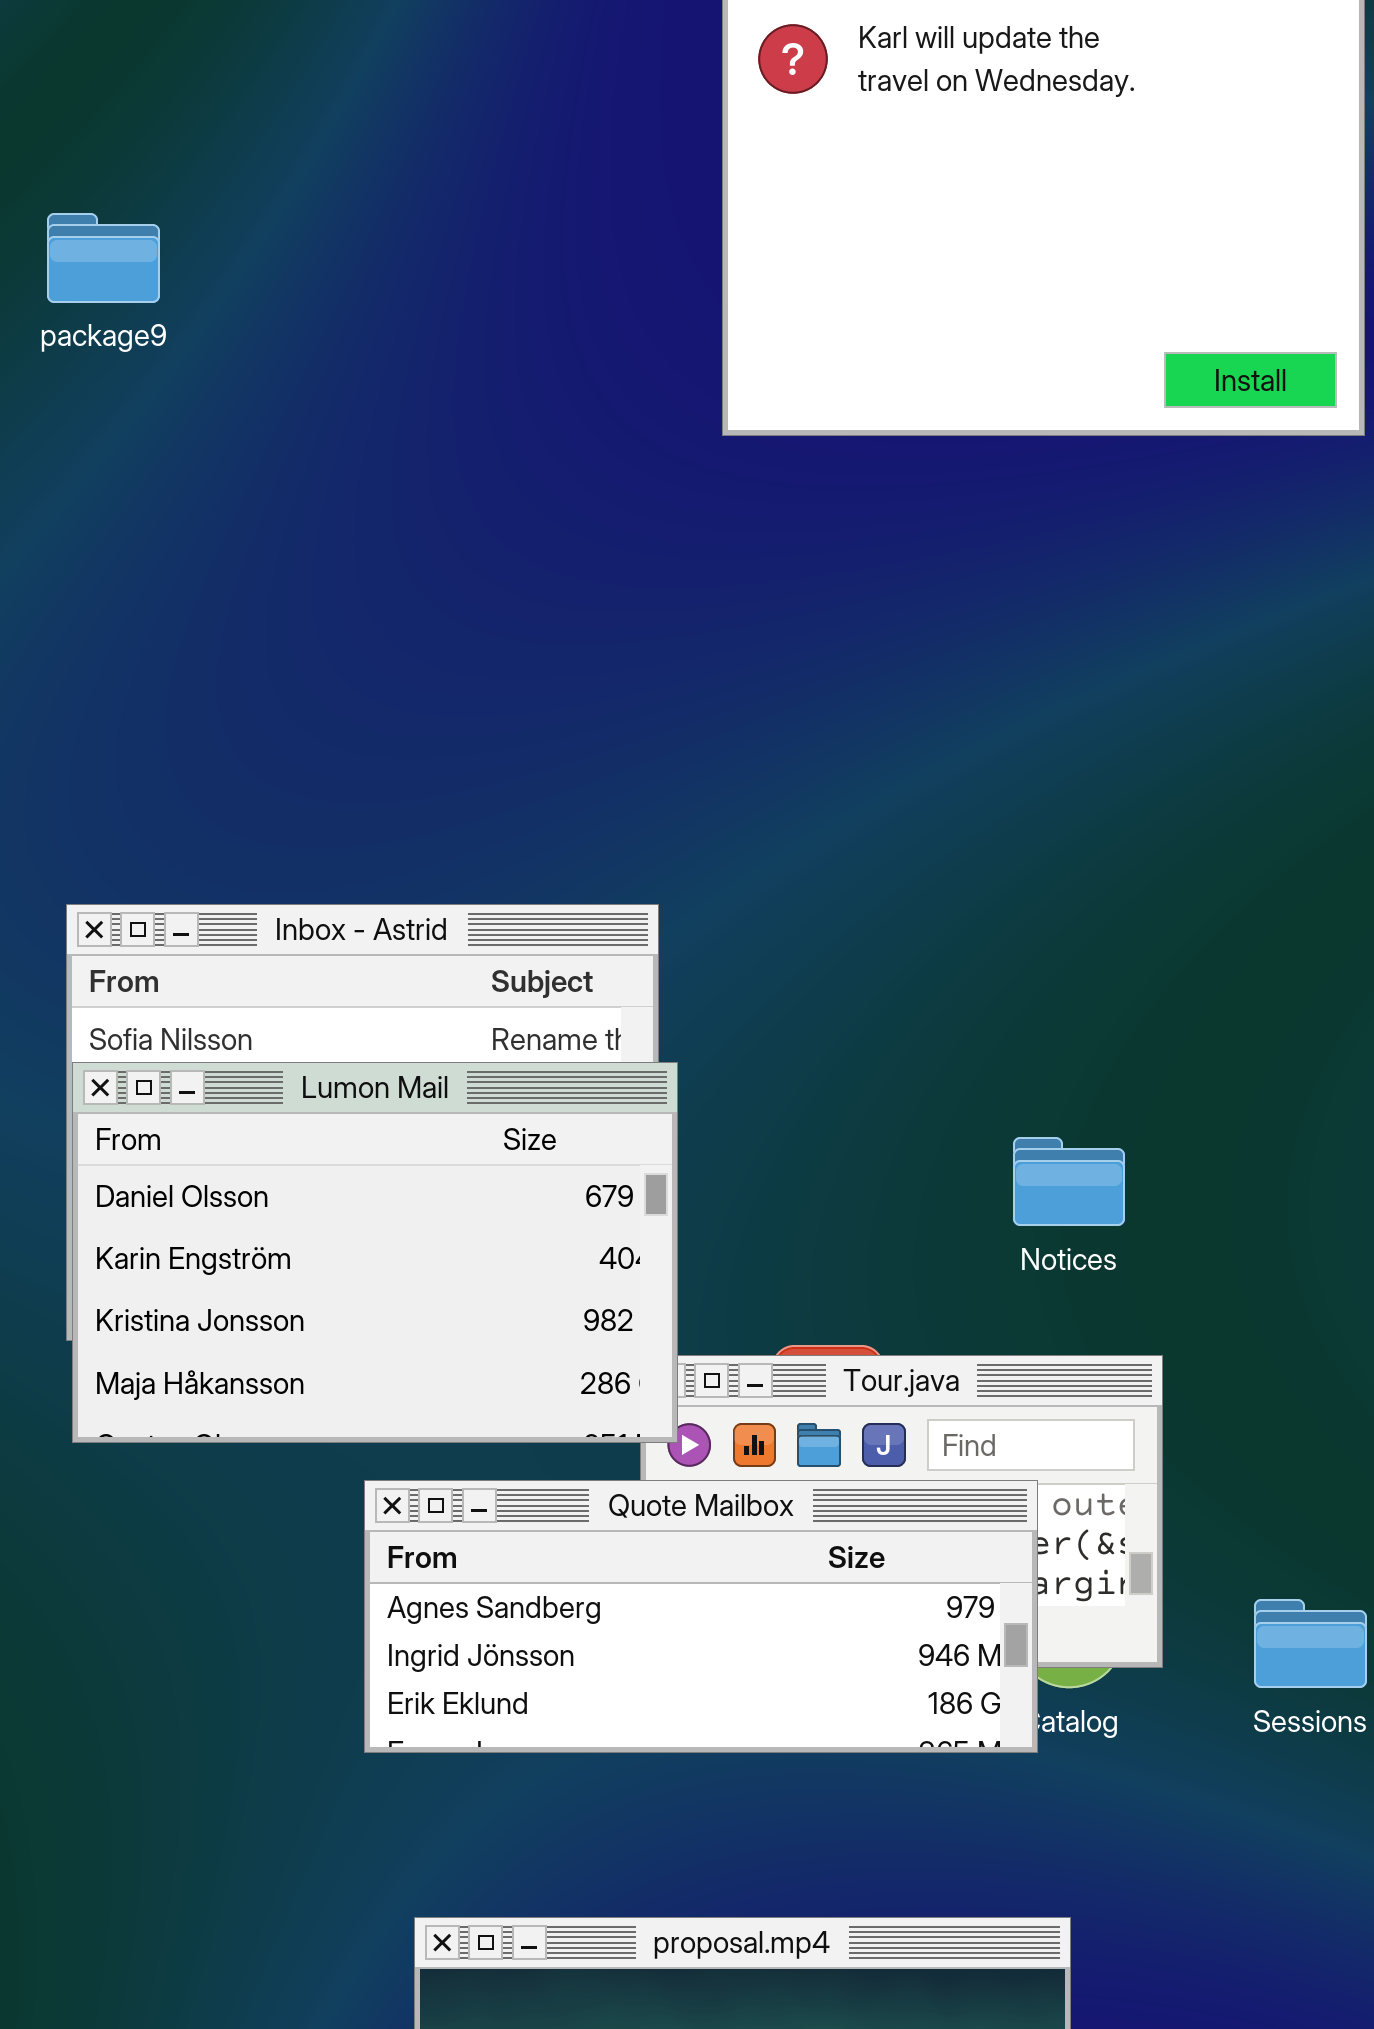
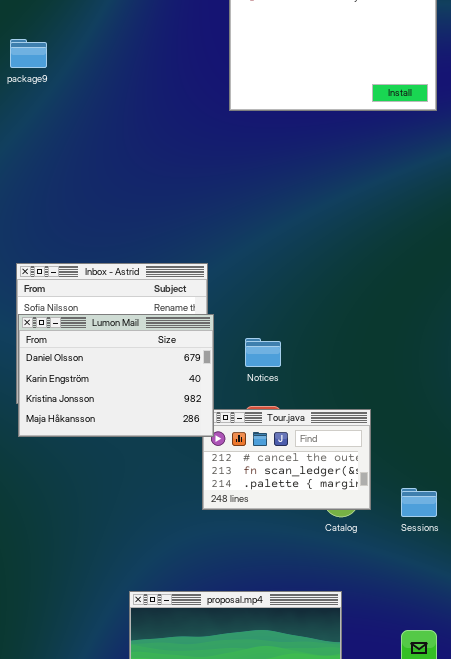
Notices: [1013,1137,1125,1226] -> [245,338,281,367], moved
Quote Mailbox: [364,1480,1038,1753] -> none, closed

